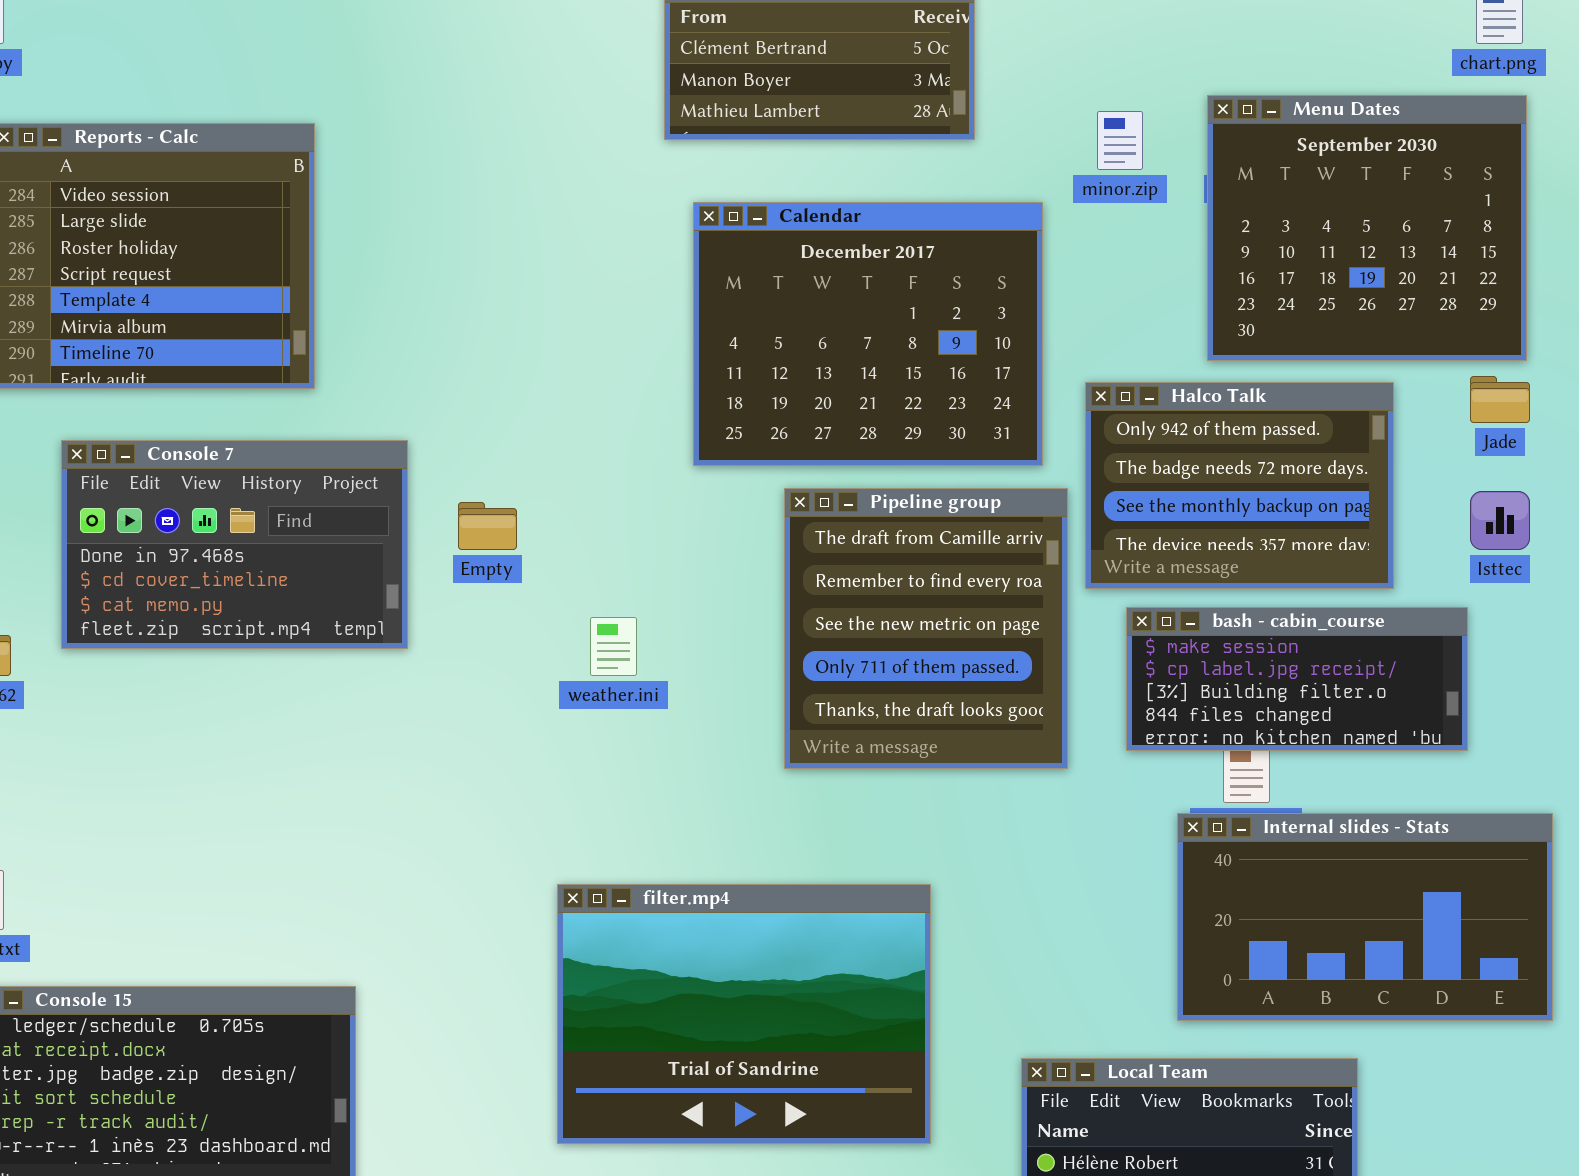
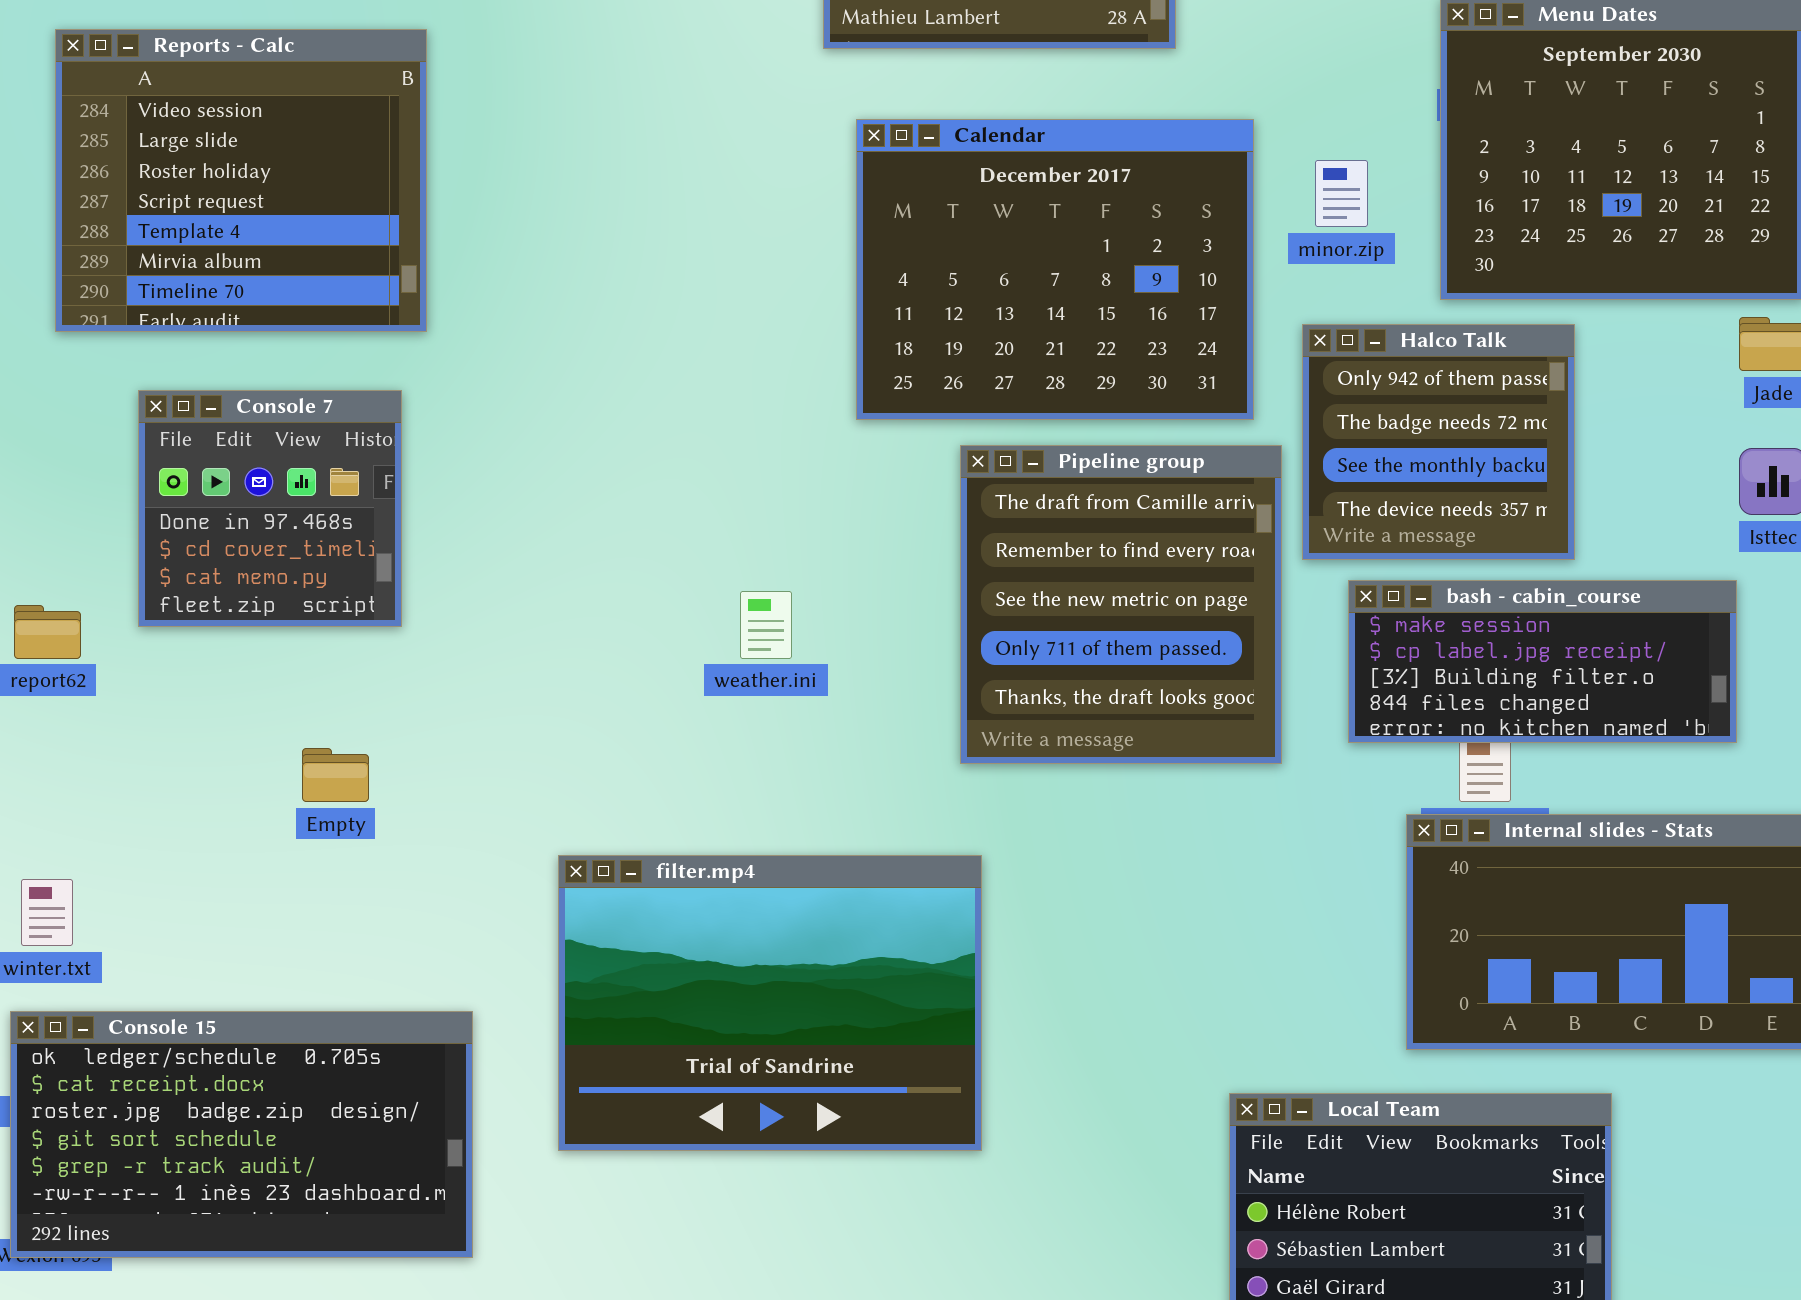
minor.zip: [1097,111,1143,170] -> [1315,160,1368,227], moved
Halco Talk: [1085,382,1394,589] -> [1302,324,1575,560], resized
Console 7: [61,440,408,649] -> [138,390,402,627], resized
Empty: [458,502,517,550] -> [302,748,369,802], moved
filter.mp4: [557,884,931,1144] -> [558,855,982,1151], moved

